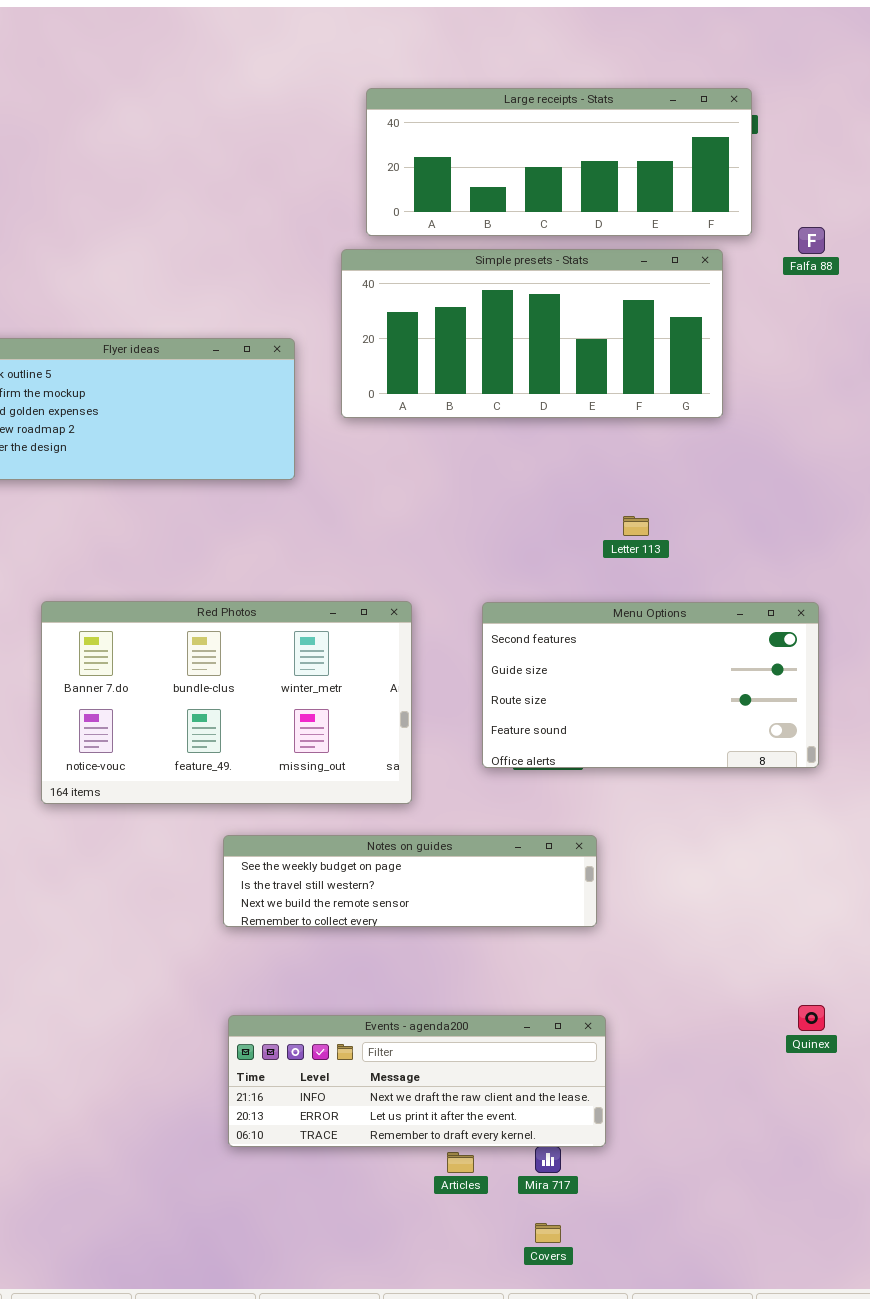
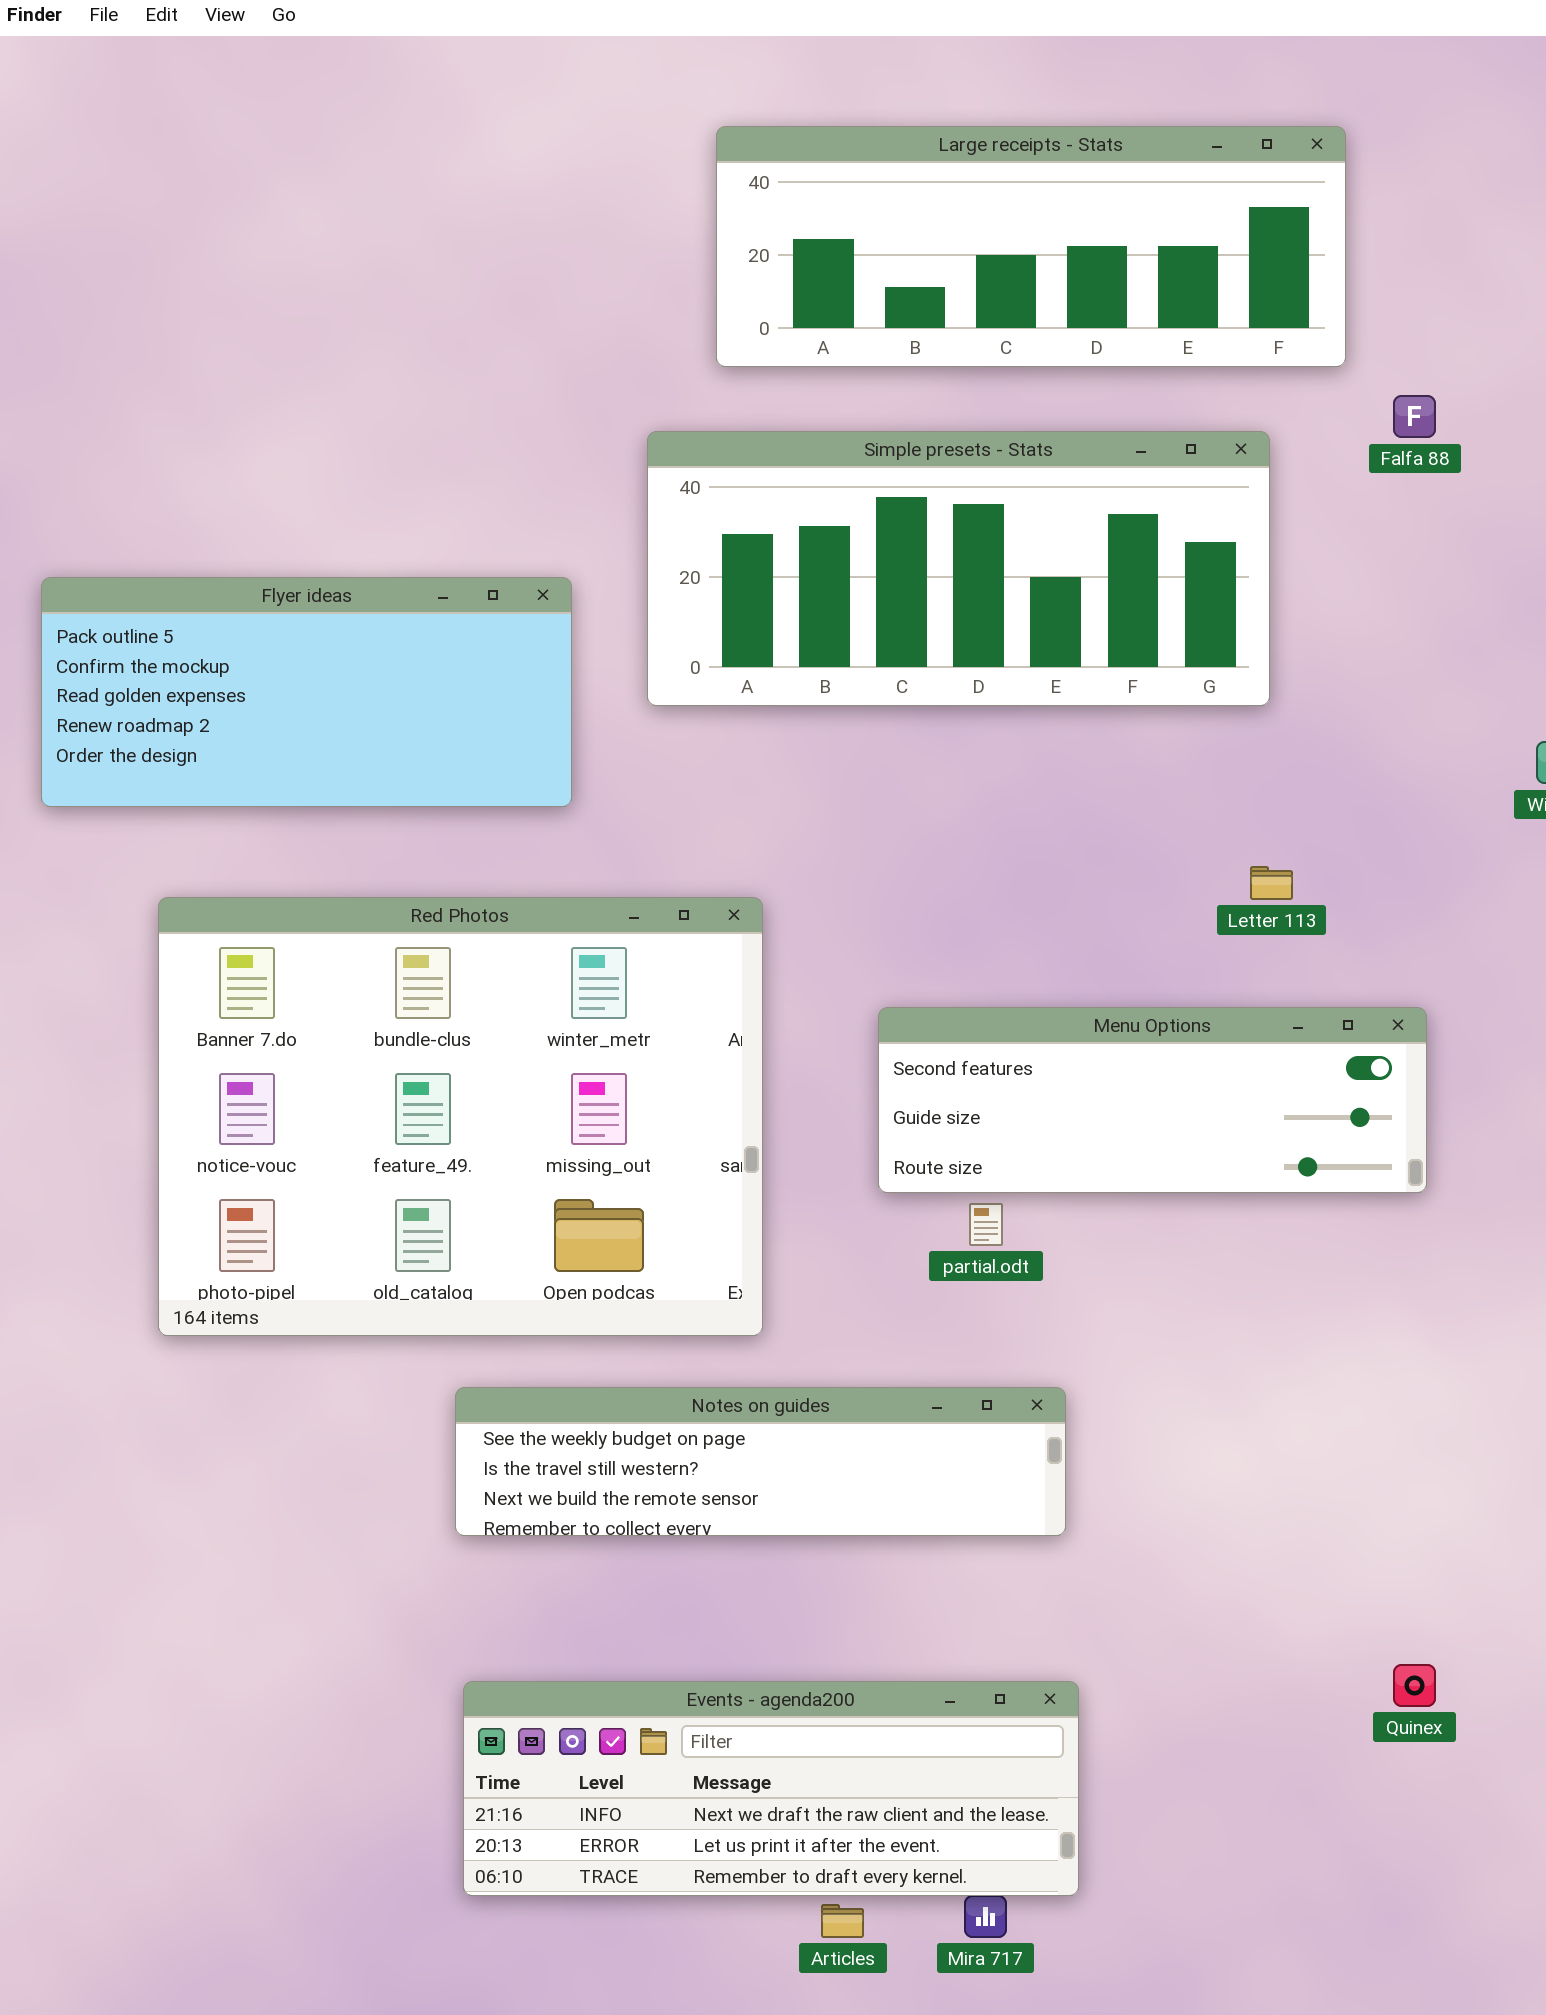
Large receipts - Stats: [366,88,752,236] -> [716,126,1346,367], moved
Letter 113: [623,516,649,536] -> [1250,866,1293,900], moved
Red Photos: [41,601,412,804] -> [158,897,763,1336], resized
Menu Options: [482,602,819,768] -> [878,1007,1427,1193], resized

